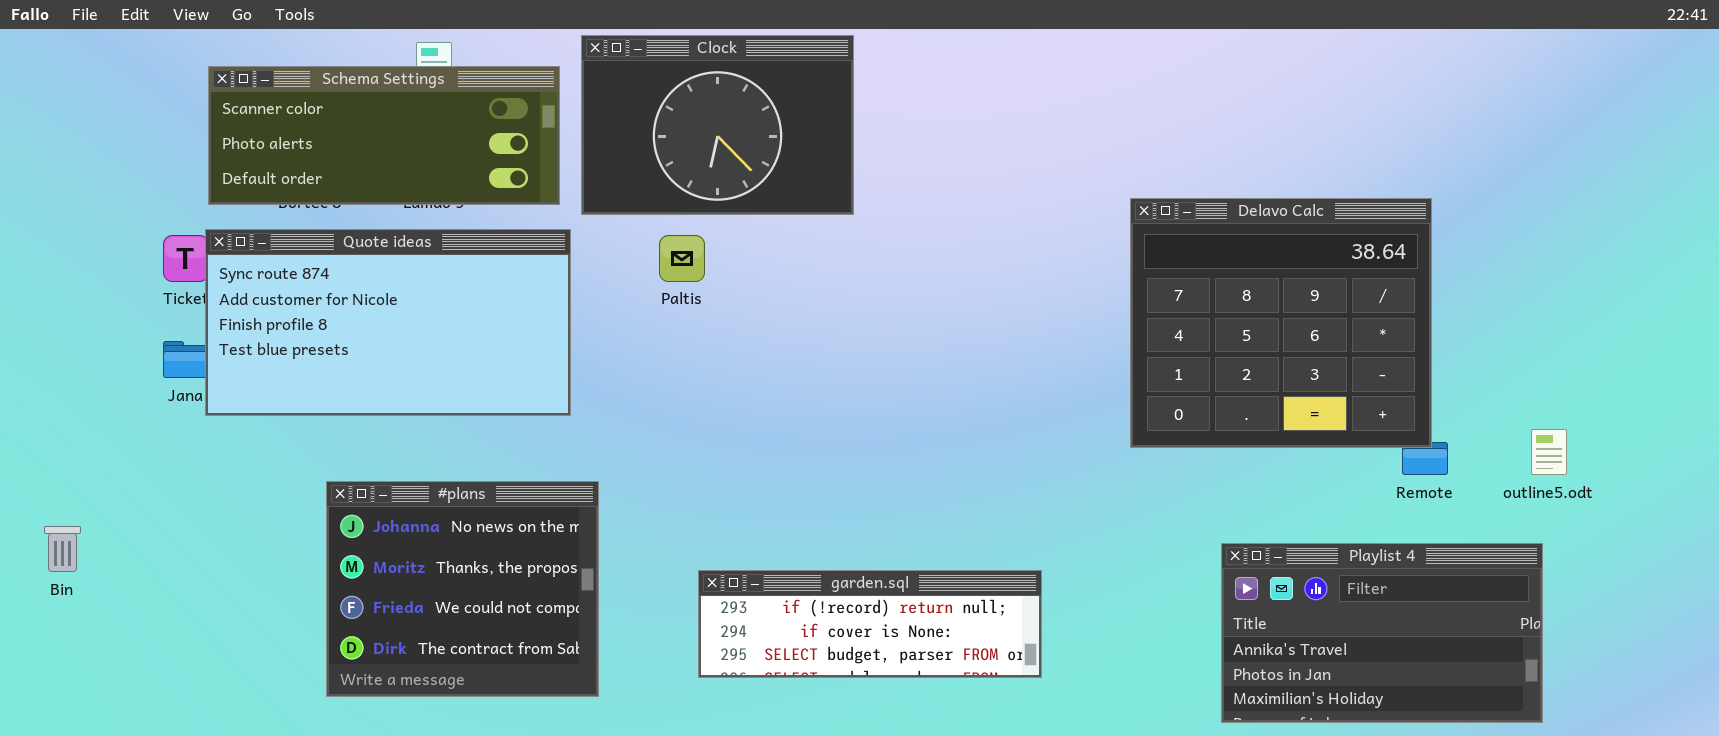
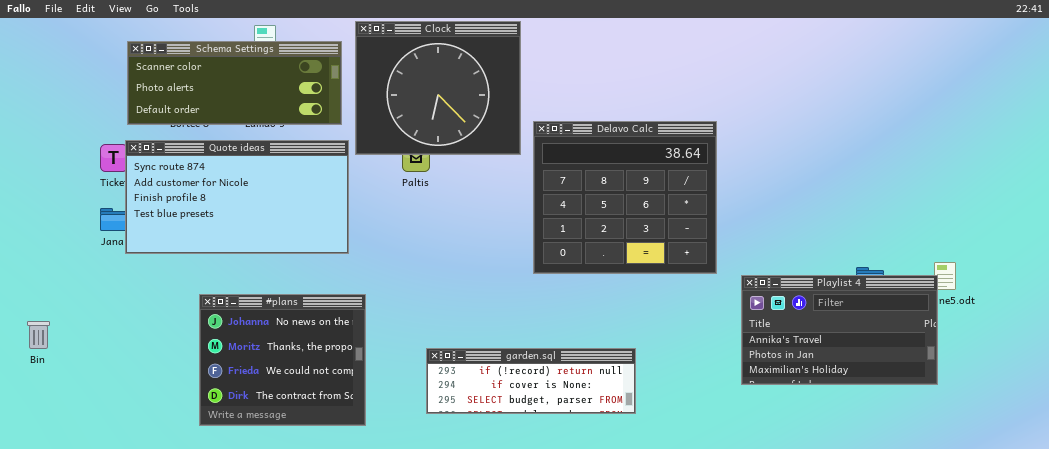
Clock: [581,35,854,215] -> [355,21,521,155], resized
Delavo Calc: [1130,198,1432,448] -> [533,121,717,274], moved
Playlist 4: [1221,543,1543,723] -> [741,275,938,385], moved

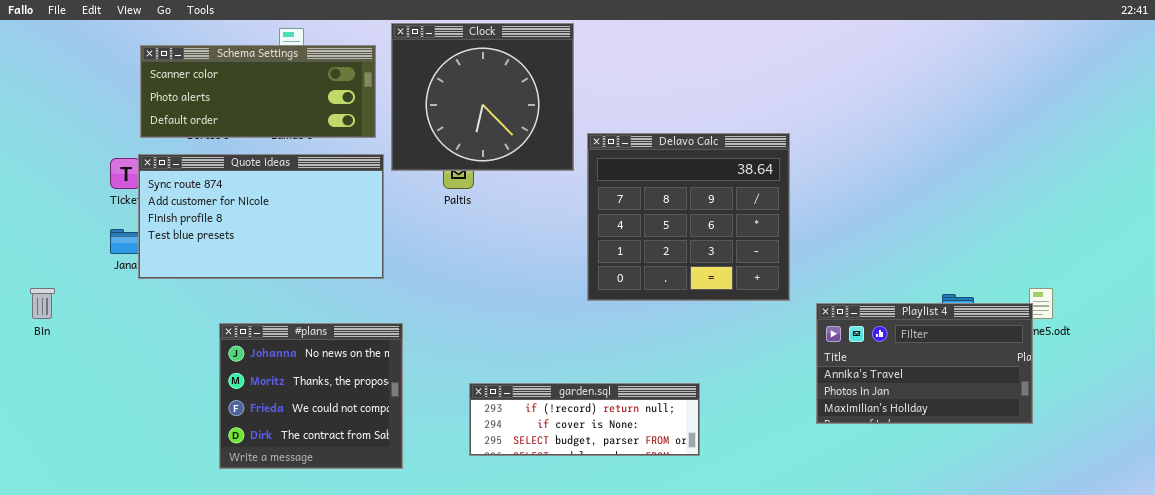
Bin: [27,321,50,349] -> [30,288,55,319], moved

